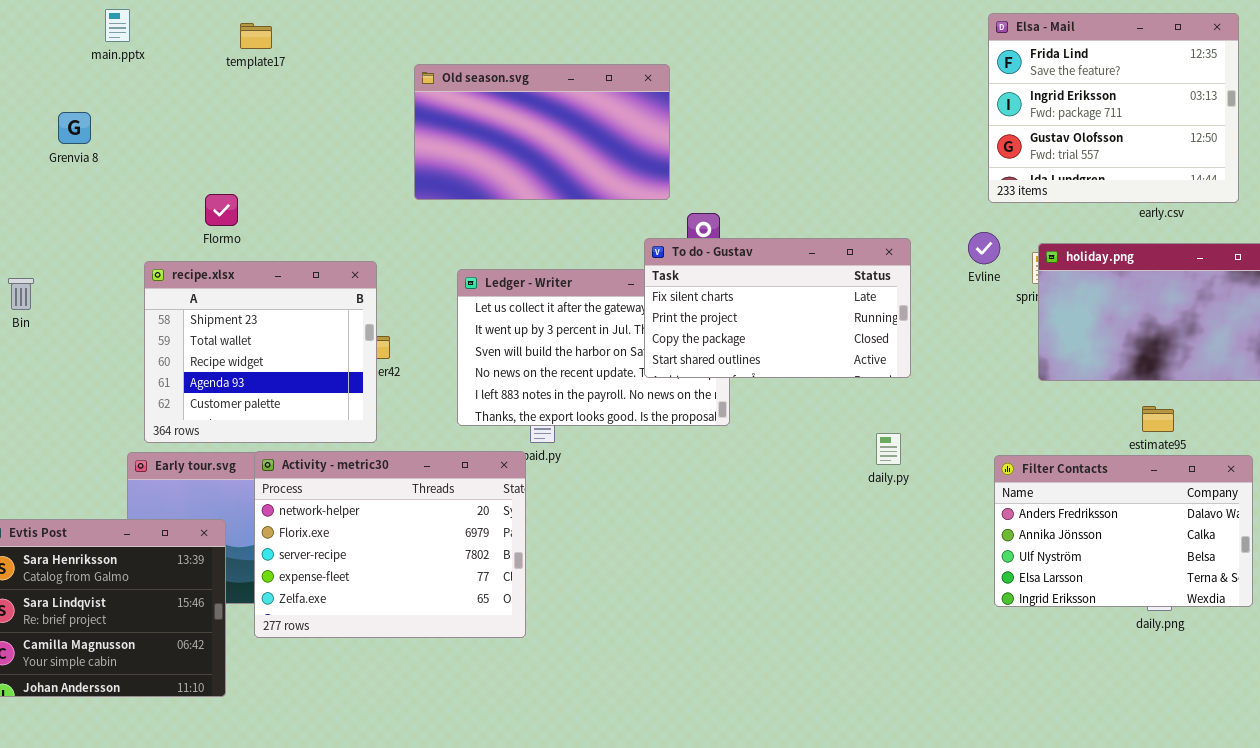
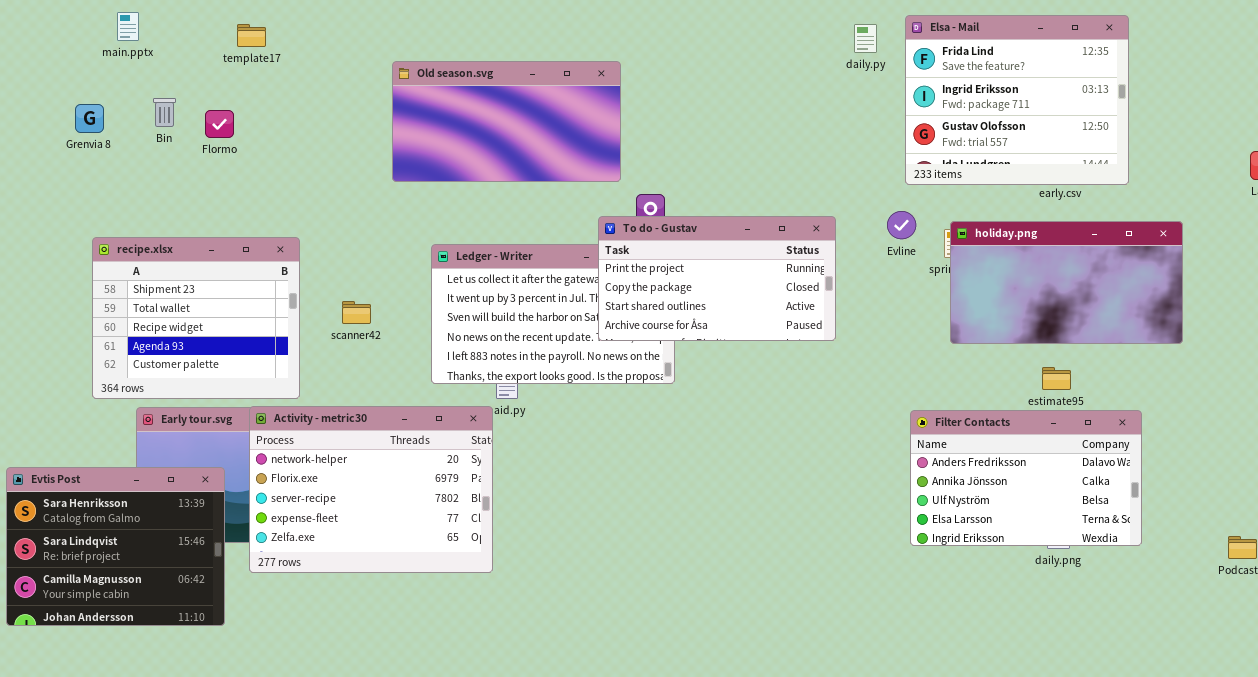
Flormo: [205,194,238,226] -> [205,110,234,138], moved
To do - Gustav: [644,238,911,378] -> [598,216,836,341], scrolled down 1 row
recipe.xlsx: [144,261,377,443] -> [92,237,300,399], moved
Bin: [8,278,34,310] -> [153,98,176,127], moved
daily.py: [876,433,901,465] -> [854,24,877,53], moved

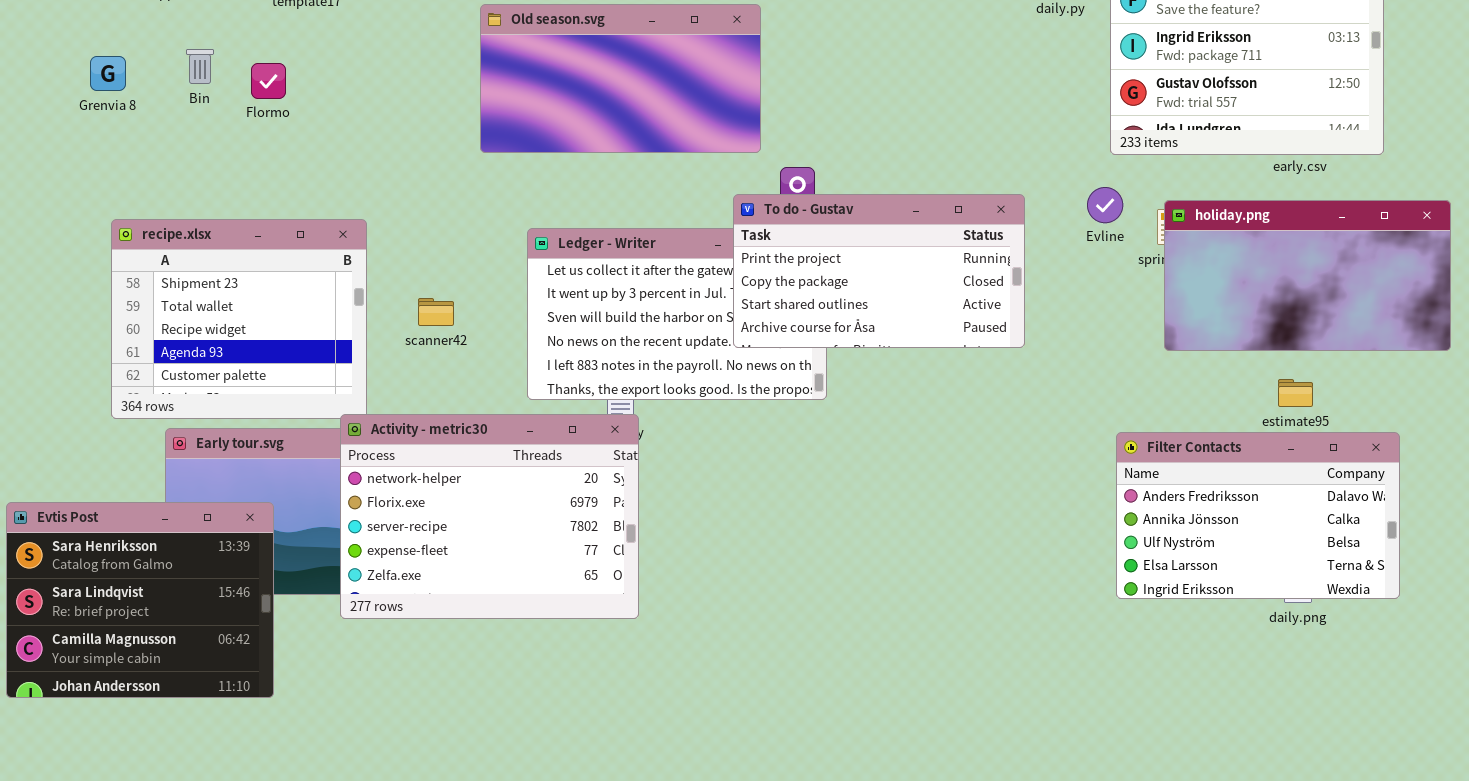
Activity - metric30: [249,406,493,573] -> [340,414,639,619], moved

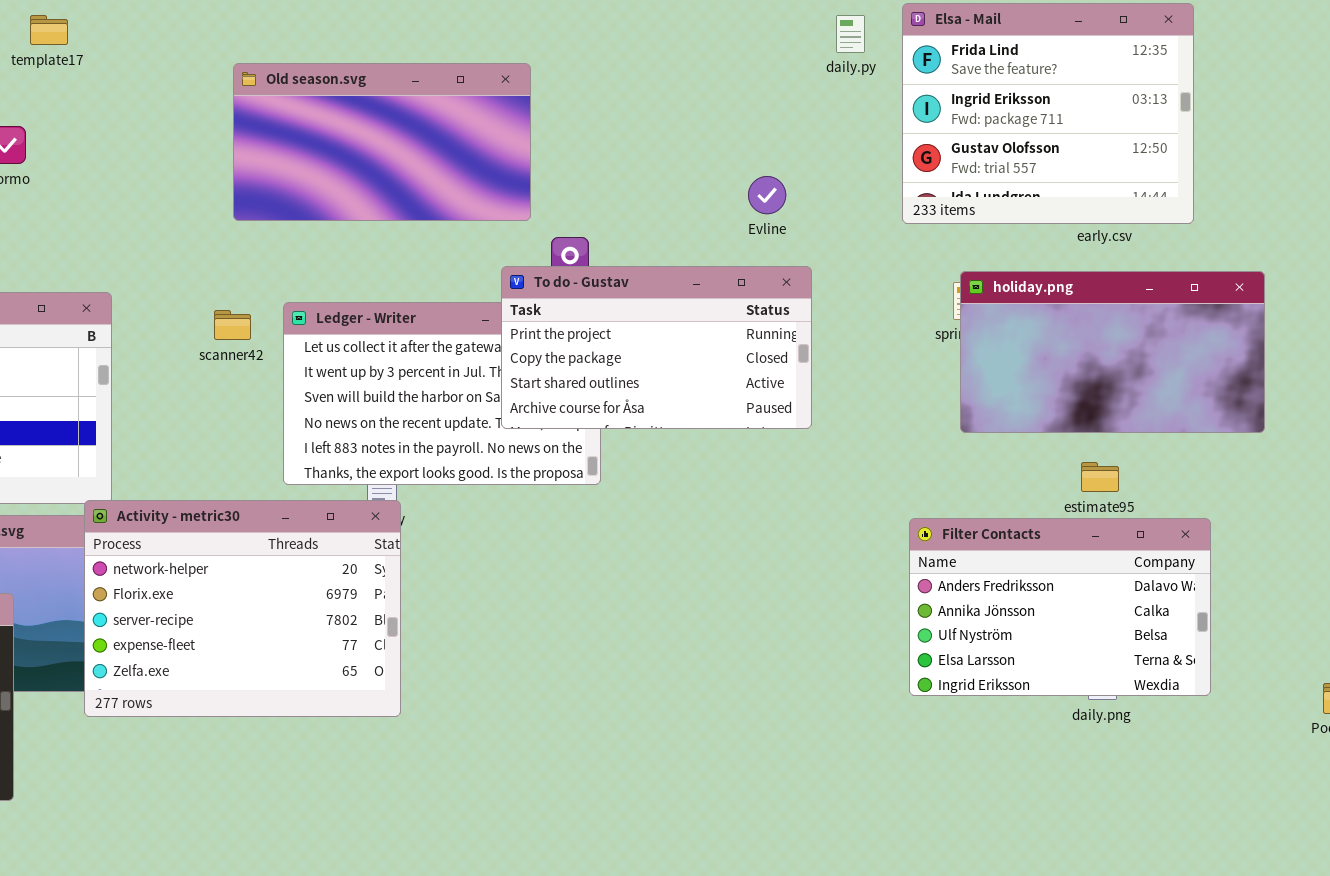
Evline: [1087,187,1123,223] -> [748,176,786,214], moved
scanner42: [418,298,454,326] -> [214,310,251,340], moved

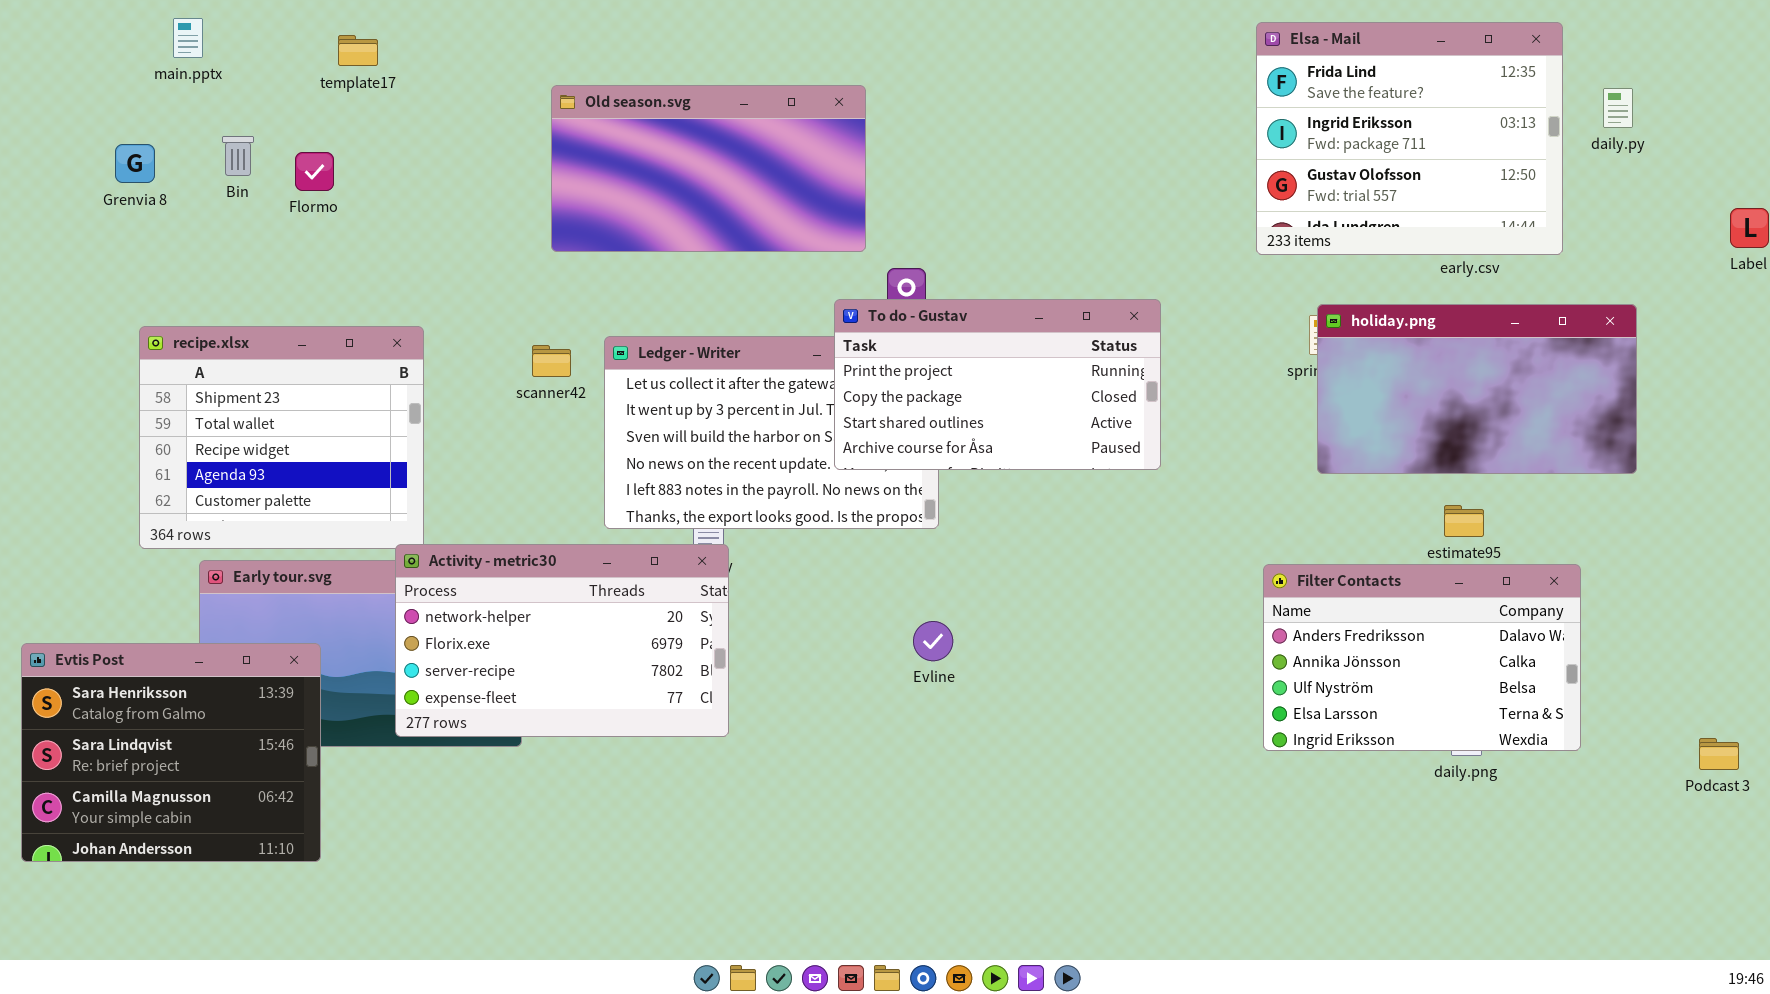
daily.py: [836,15,865,53] -> [1603,88,1633,128], moved
Evline: [748,176,786,214] -> [913,621,953,661], moved
Activity - metric30: [84,500,401,717] -> [395,544,729,737], resized

